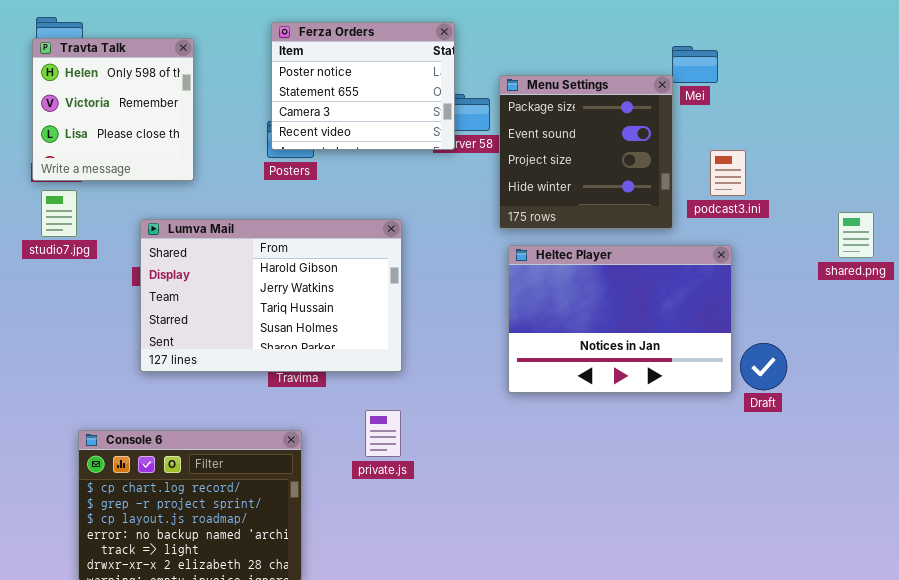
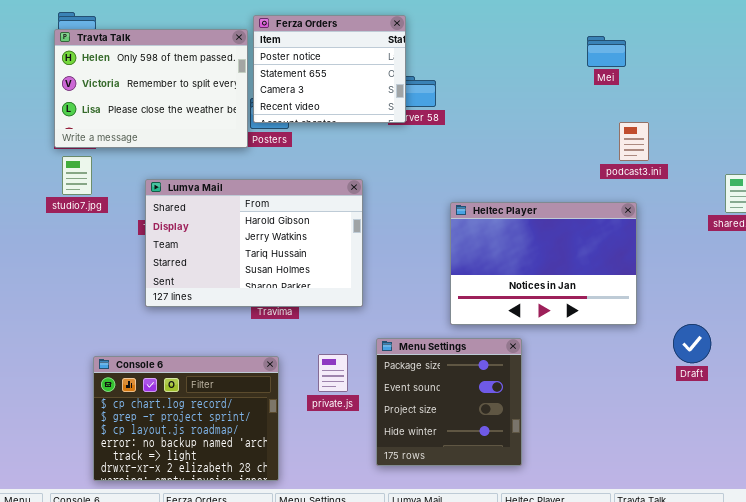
Travta Talk: [32,38,194,181] -> [54,29,248,148], resized
Menu Settings: [499,75,673,229] -> [376,338,522,466], moved
Draft: [740,343,787,390] -> [673,324,711,363], moved
private.js: [365,410,401,457] -> [318,354,348,392], moved

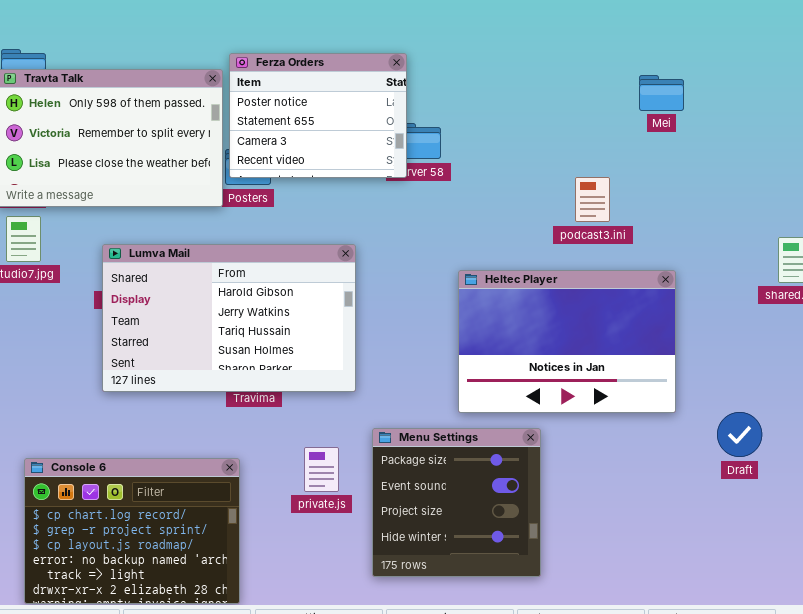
Mei: [587,36,626,67] -> [639,75,684,111], moved
podcast3.ini: [619,122,649,161] -> [575,177,610,222], moved
Console 6: [93,356,279,481] -> [24,458,240,604], moved

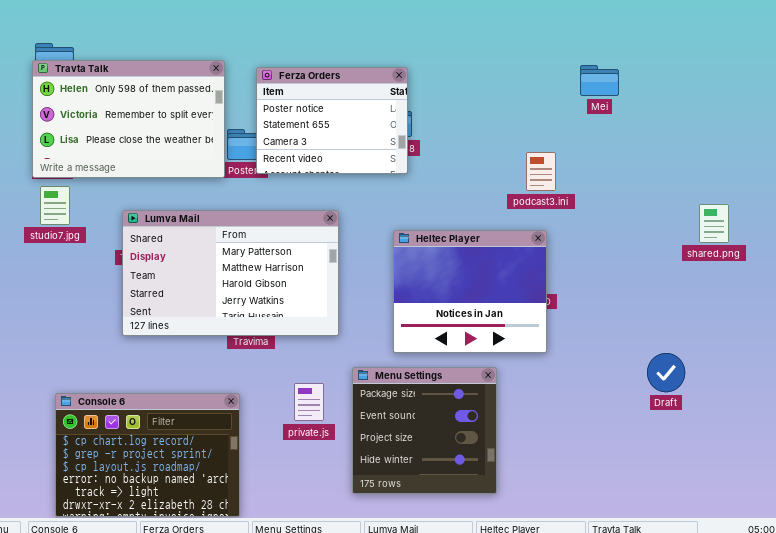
Ferza Orders: [229,53,407,178] -> [256,67,408,174], moved
Lumva Mail: [102,244,356,392] -> [122,210,339,336], scrolled up 2 rows
Heltec Player: [458,270,676,413] -> [393,230,547,353], moved, resized

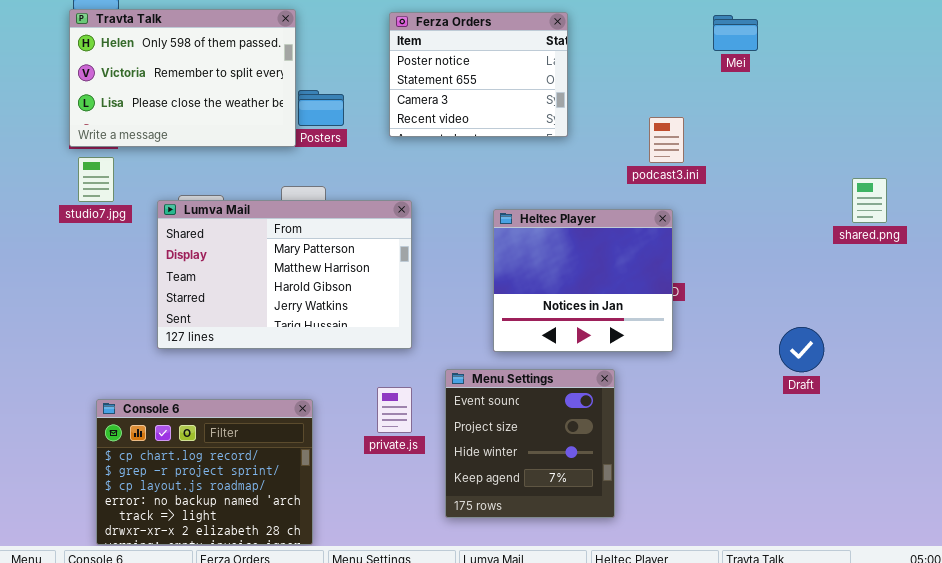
Ferza Orders: [256,67,408,174] -> [389,12,568,137], moved
Lumva Mail: [122,210,339,336] -> [157,200,412,349], moved
Draft: [647,353,685,392] -> [779,327,824,372], moved
Menu Settings: [352,367,497,494] -> [445,369,615,518], scrolled down 1 row

